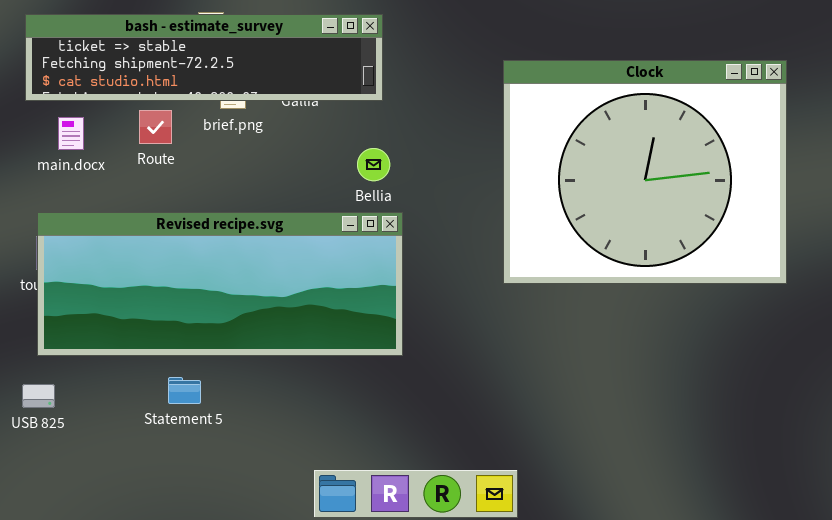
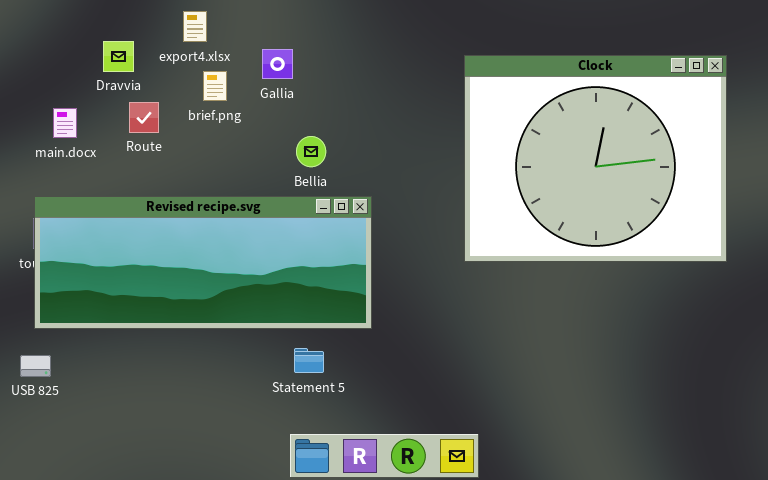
bash - estimate_survey: [25,14,383,101] -> none, closed
Bellia: [357,148,390,181] -> [296,136,326,167], moved
Statement 5: [168,377,201,404] -> [294,348,324,373], moved

